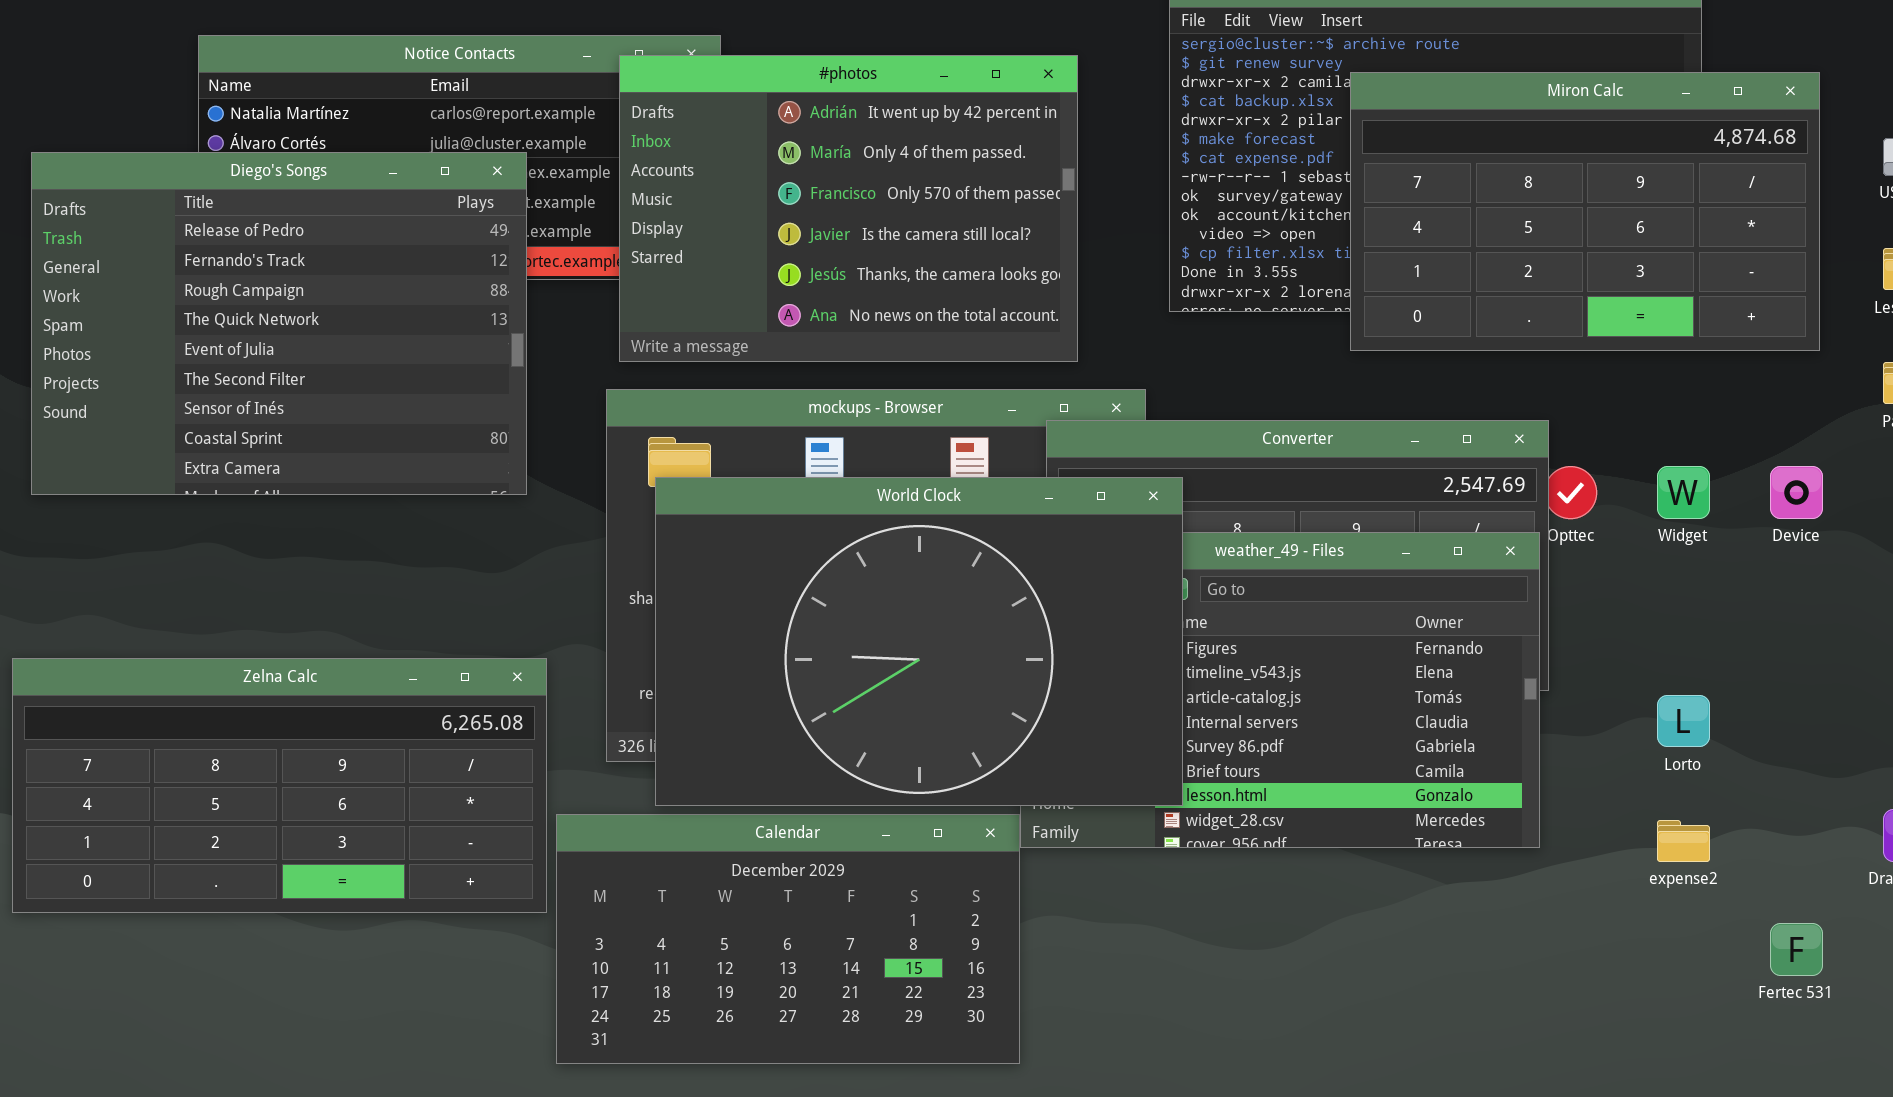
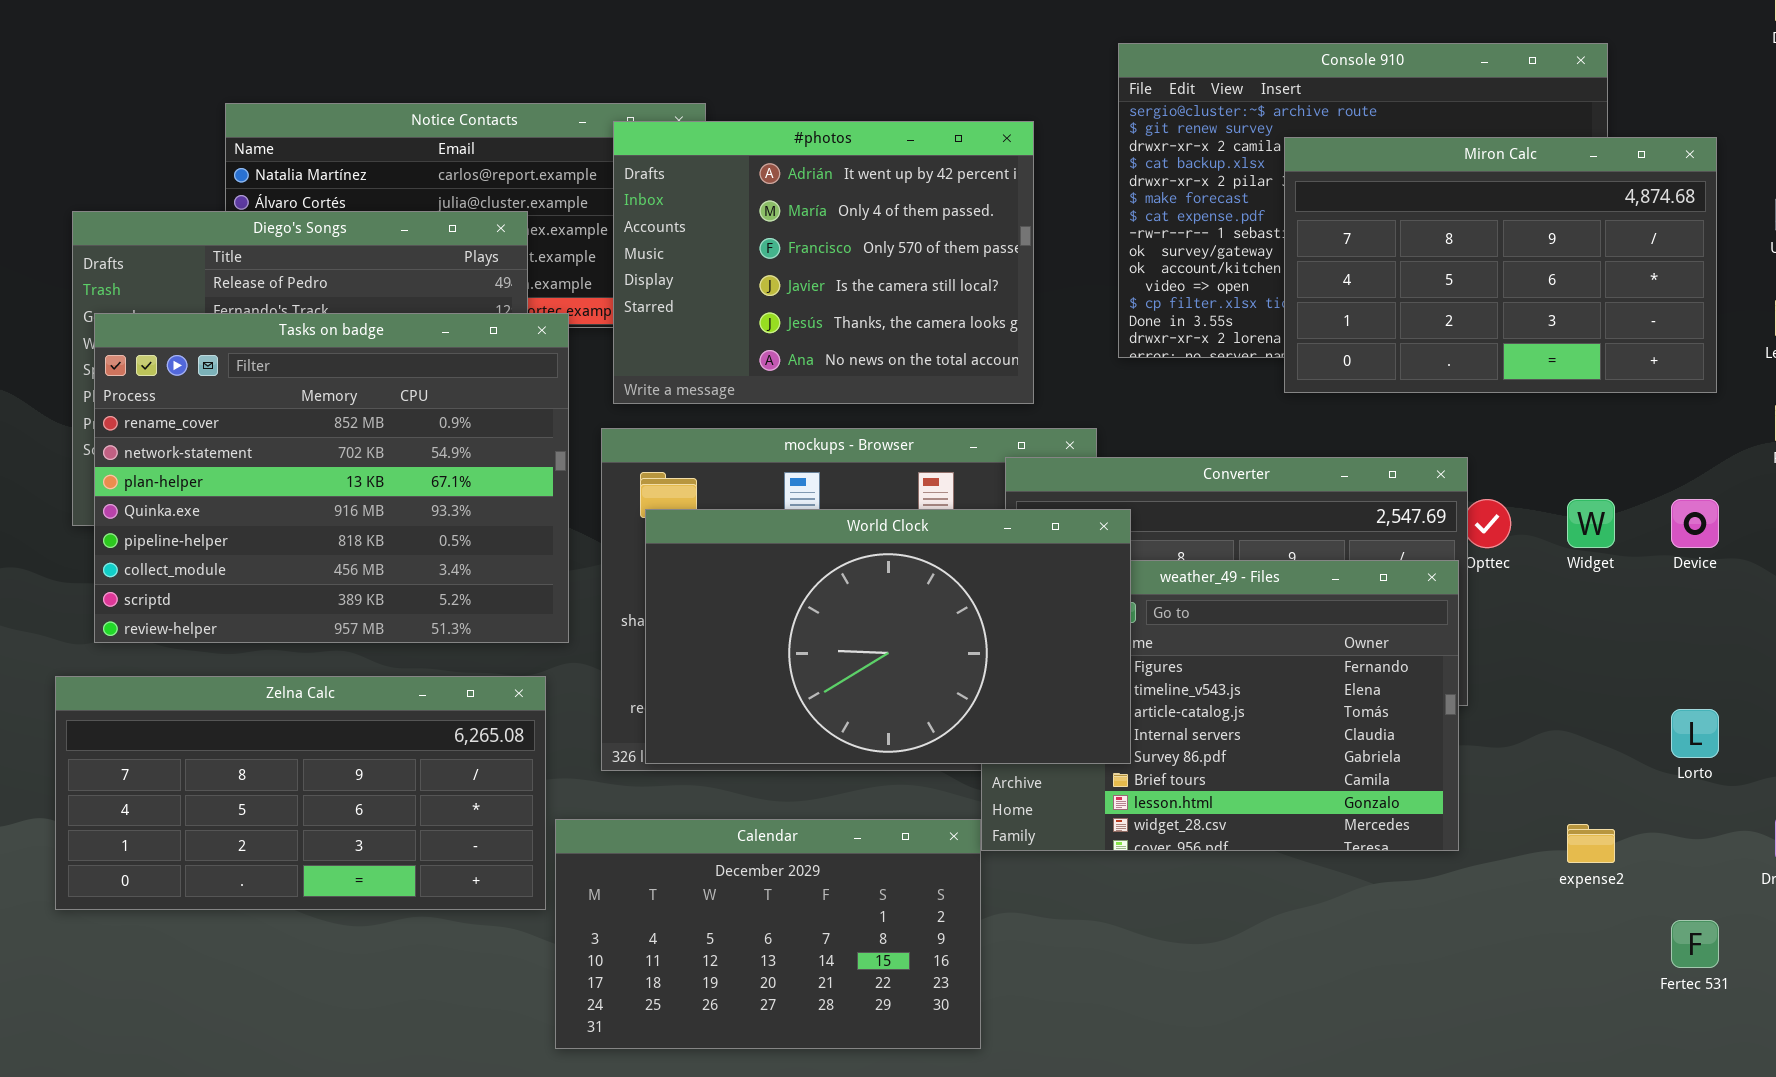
Tasks on badge: none -> [94,313,569,643], opened
World Clock: [655,477,1183,806] -> [645,509,1131,764], resized
Lorto: [1657,695,1710,747] -> [1671,709,1719,758], moved

